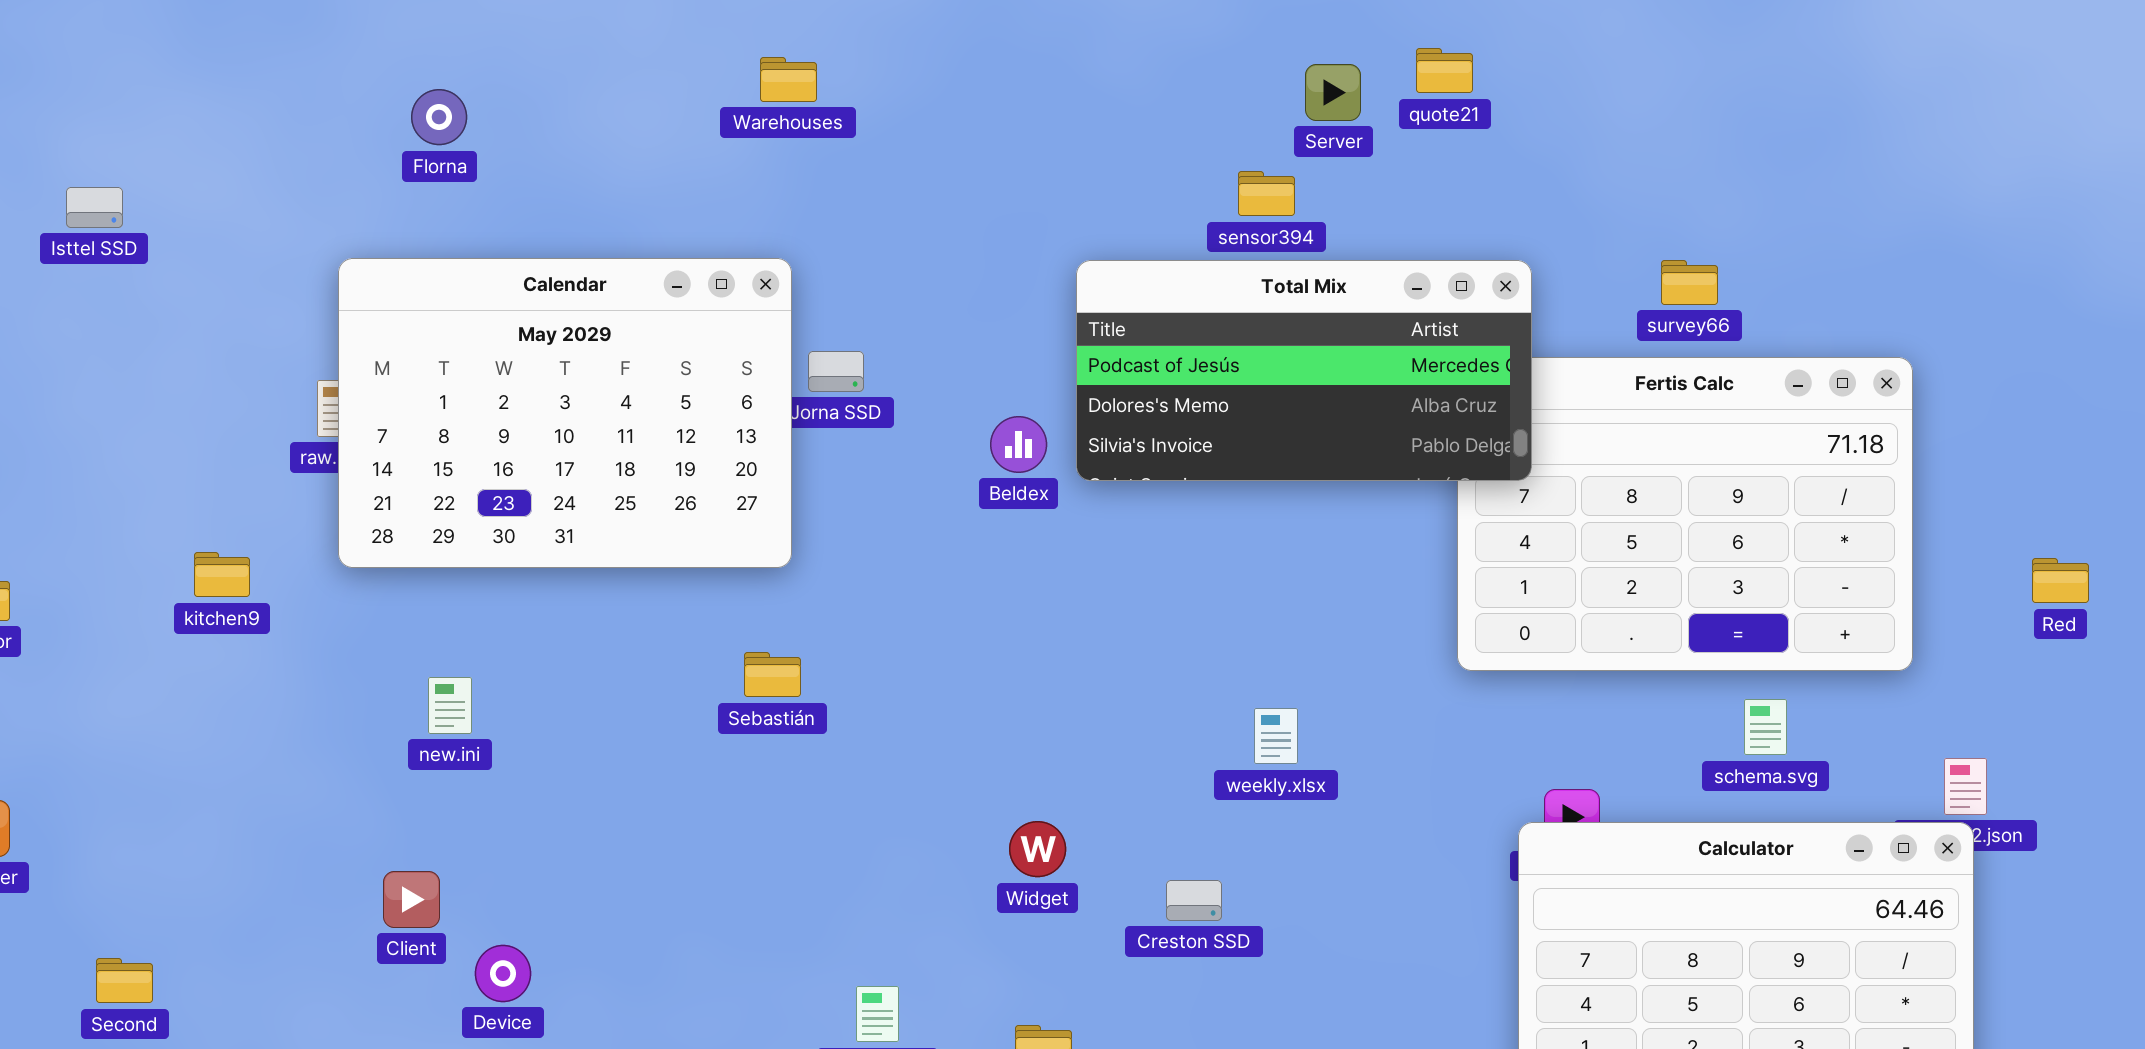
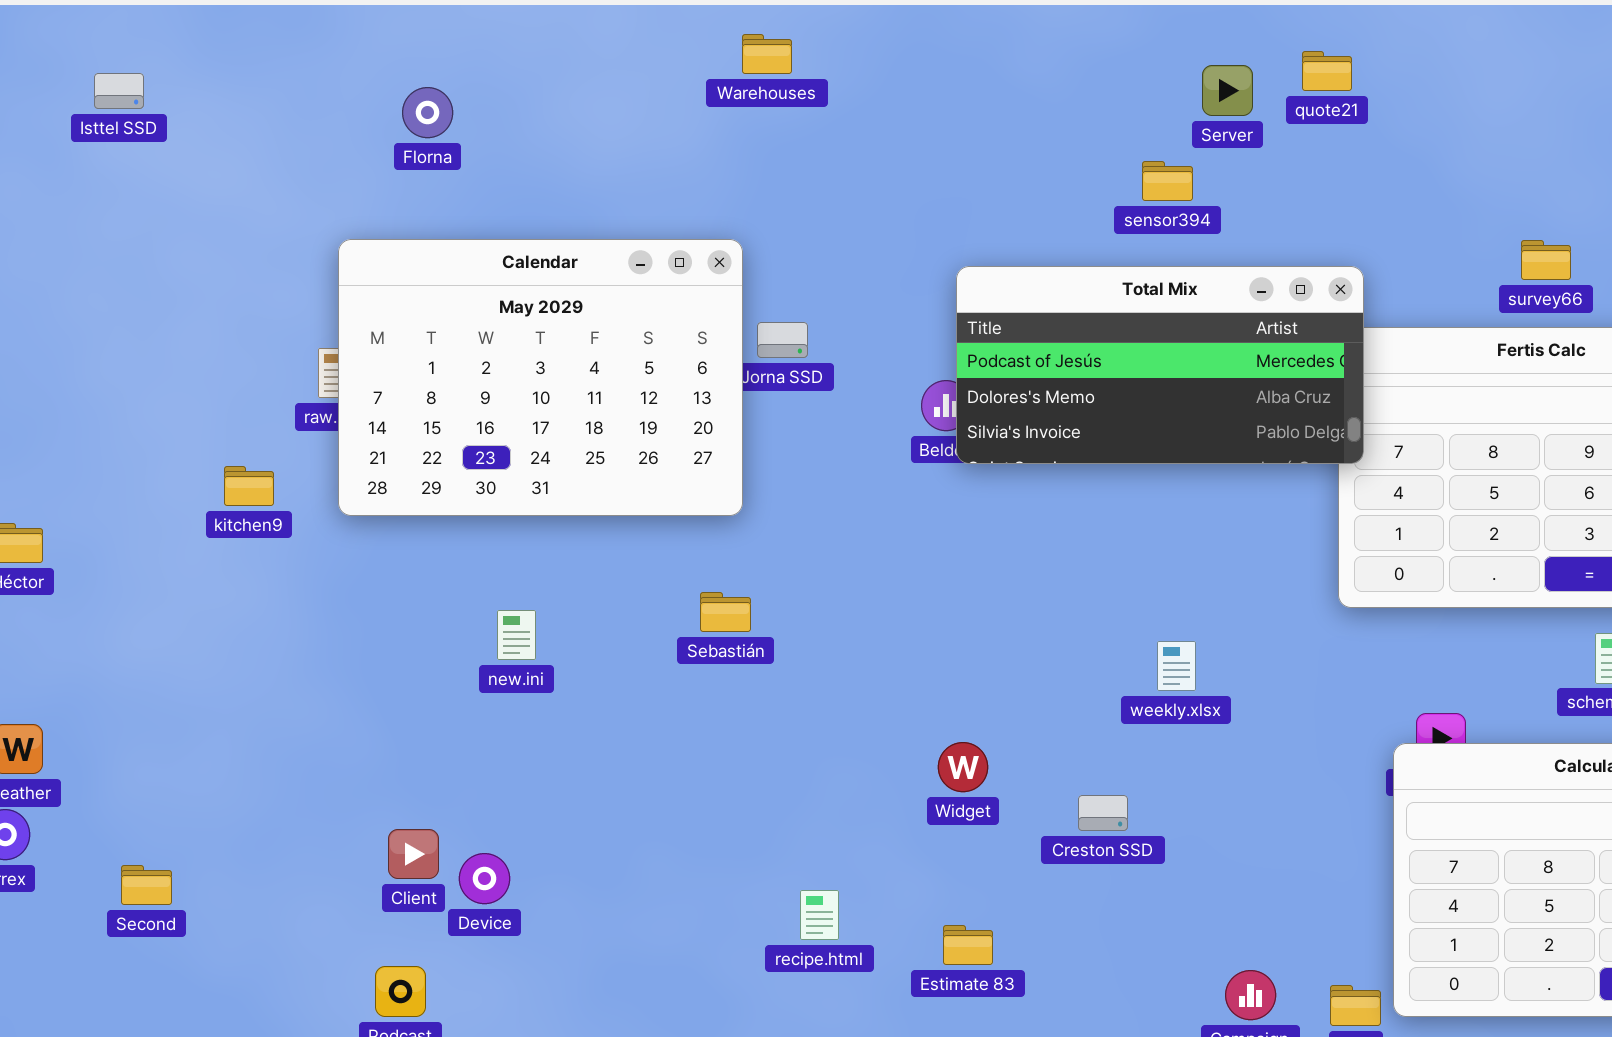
Warehouses: [760,57,817,102] -> [742,34,792,74], moved
Isttel SSD: [66,187,123,228] -> [94,73,144,109], moved
Total Mix: [1076,260,1532,481] -> [956,266,1364,464], moved
kitchen9: [194,552,250,597] -> [224,466,274,506], moved
new.ini: [428,677,472,734] -> [497,610,536,660], moved
Client: [383,871,440,928] -> [388,829,439,879], moved

